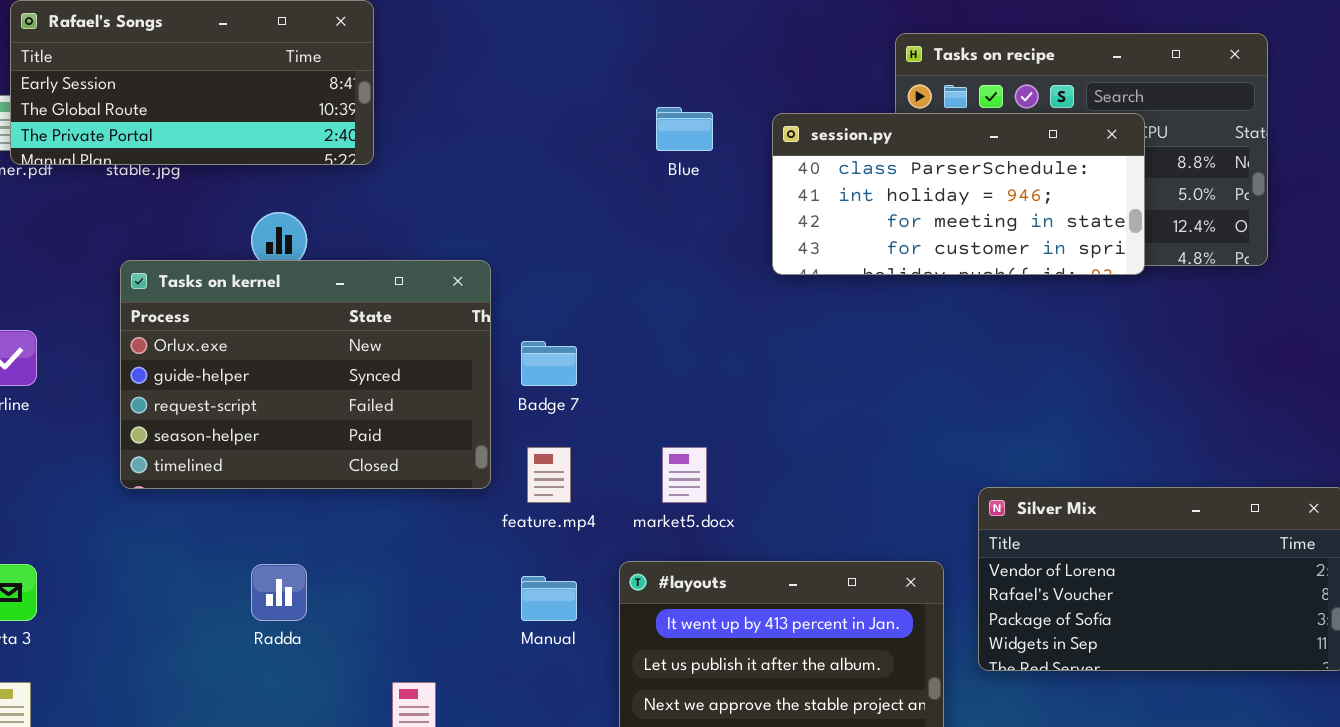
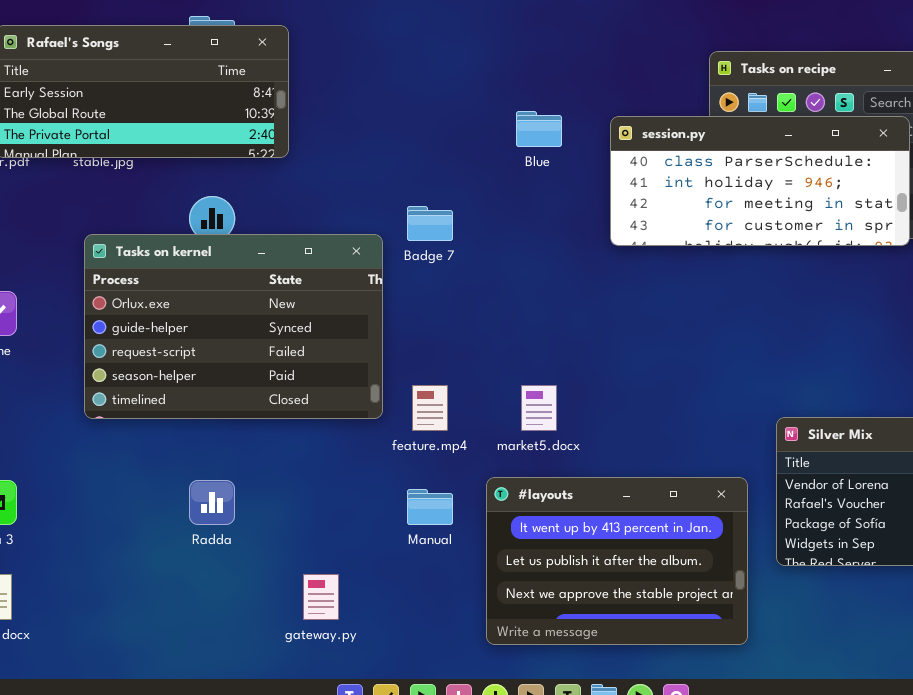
Badge 7: [521,341,577,386] -> [407,206,453,241], moved

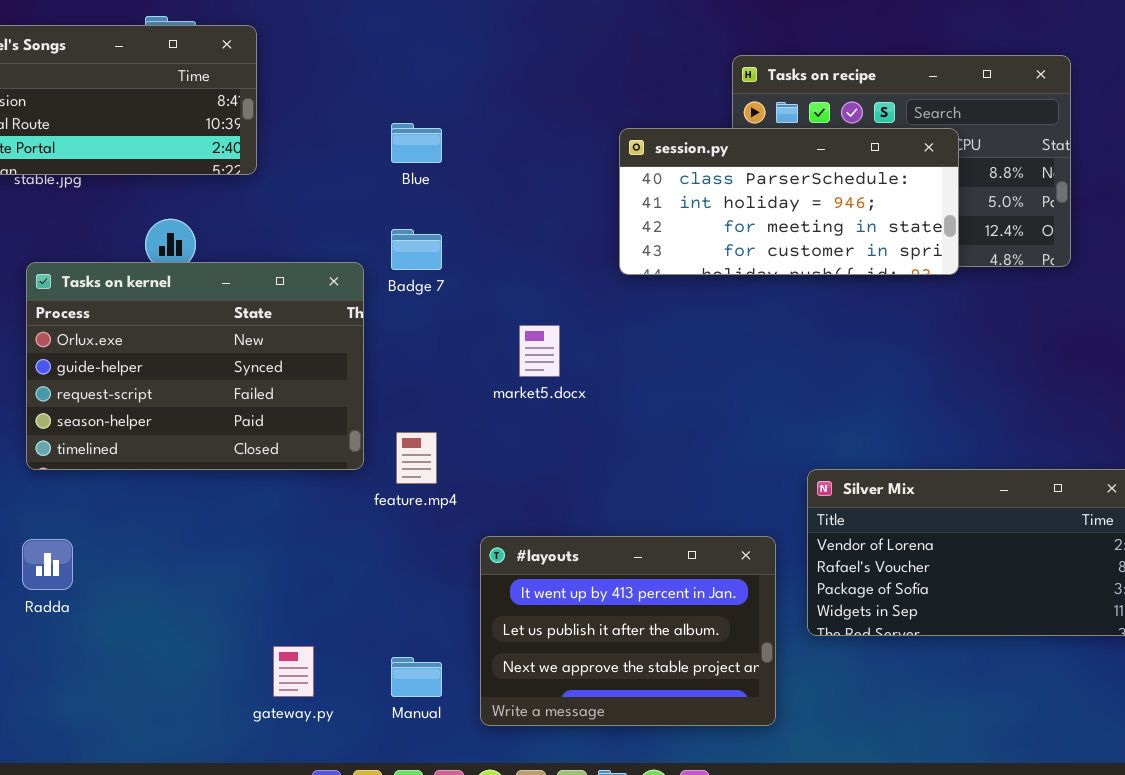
Blue: [516,111,562,147] -> [391,123,442,163], moved
market5.docx: [521,385,557,431] -> [519,325,560,377], moved
Radda: [189,480,235,525] -> [22,539,73,590], moved
Manual: [407,489,453,525] -> [391,657,442,697], moved

